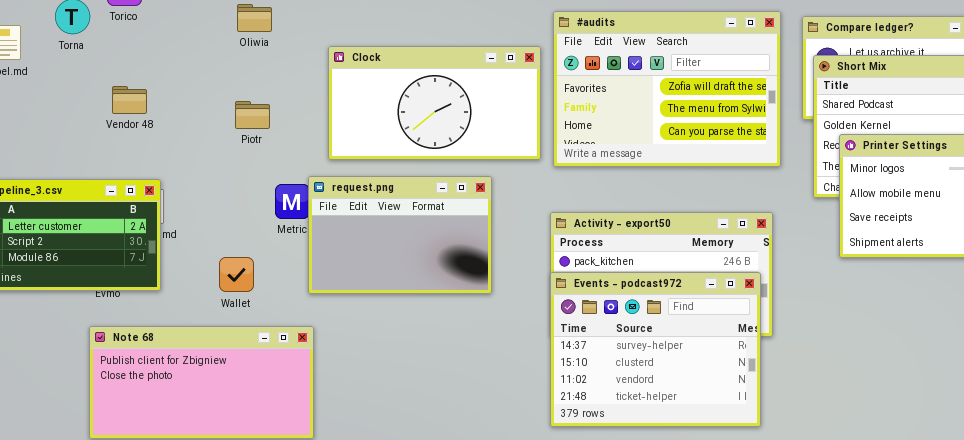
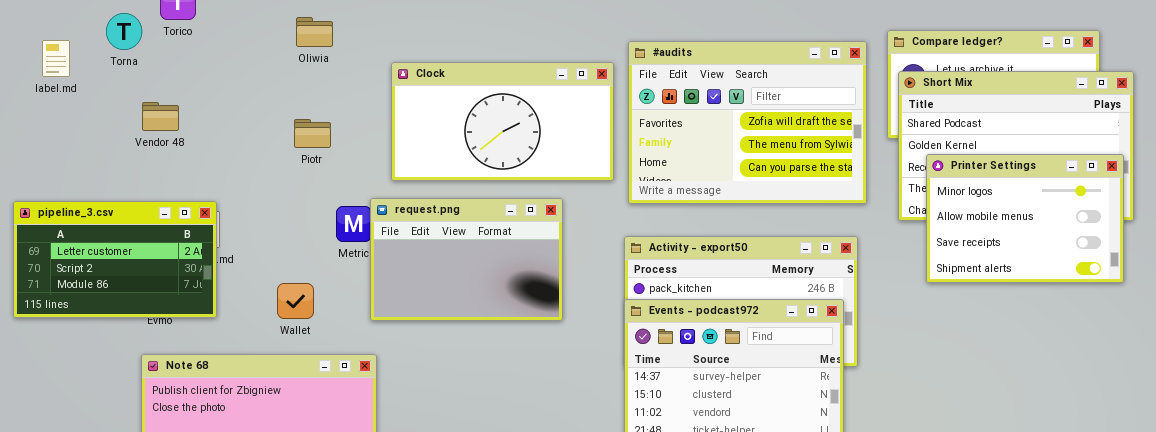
#audits: [553,11,781,167] -> [628,41,867,204], moved
Vendor 48: [112,86,147,114] -> [142,102,179,131], moved

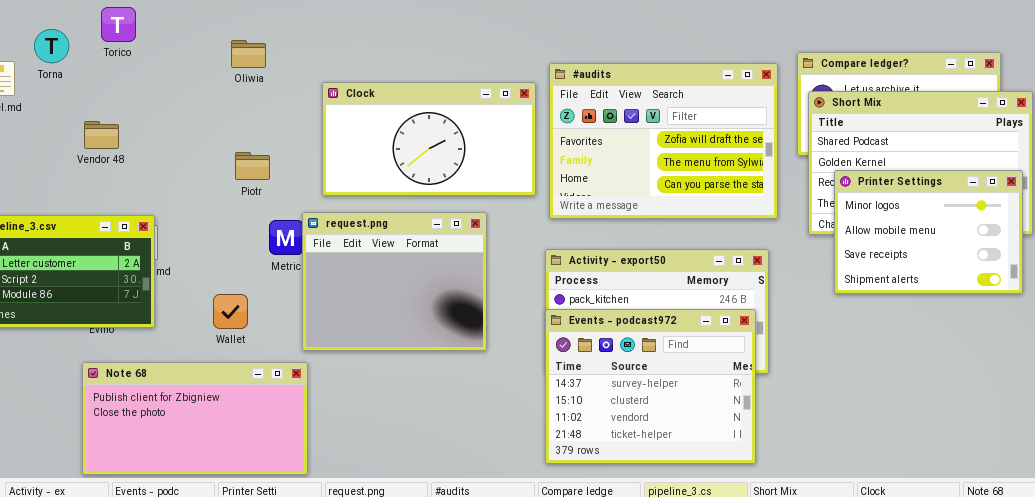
Torna: [106,13,142,50] -> [34,29,69,63], moved
Piotr: [294,119,331,148] -> [235,152,270,180], moved
request.png: [370,198,563,321] -> [302,212,487,351], resized

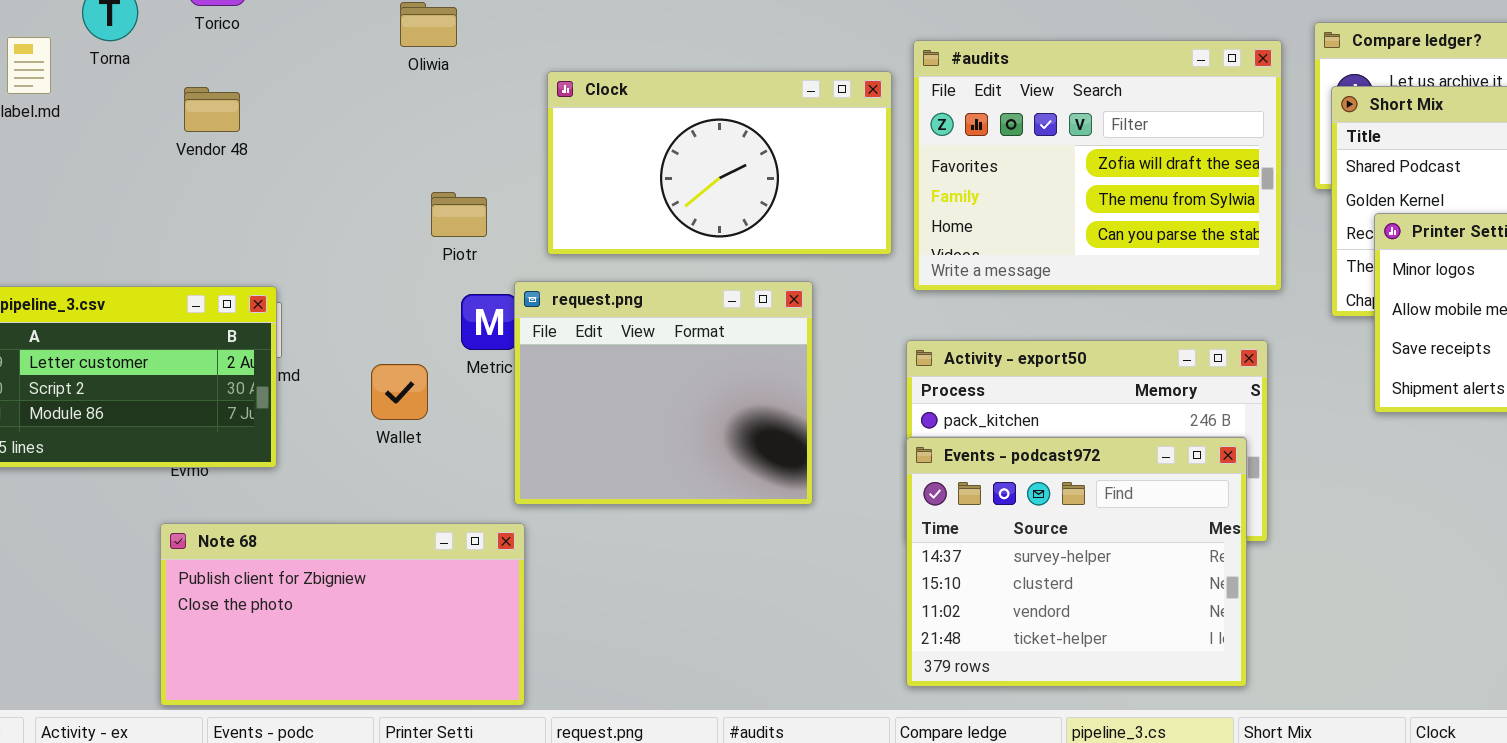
Vendor 48: [84,121,119,149] -> [184,87,240,132], moved
Piotr: [235,152,270,180] -> [431,192,487,237], moved
Wallet: [213,294,248,329] -> [371,364,428,420], moved

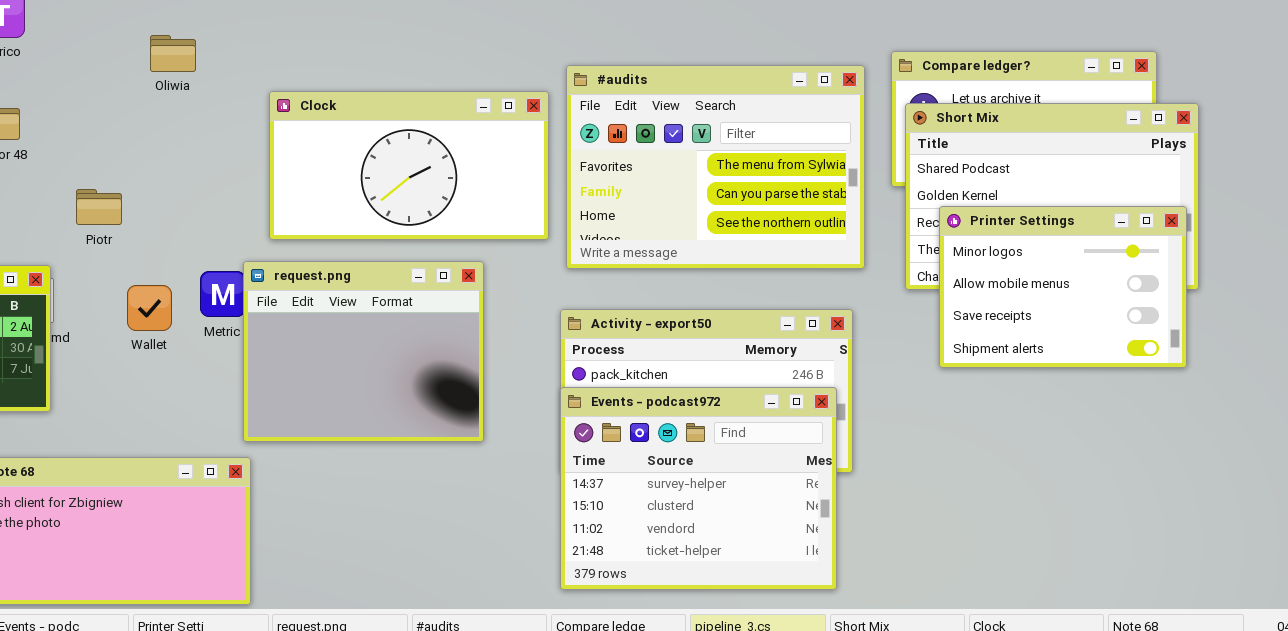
#audits: [913,40,1282,291] -> [566,65,865,269], scrolled down 1 row
Piotr: [431,192,487,237] -> [76,189,122,225], moved
Wallet: [371,364,428,420] -> [127,285,172,331], moved

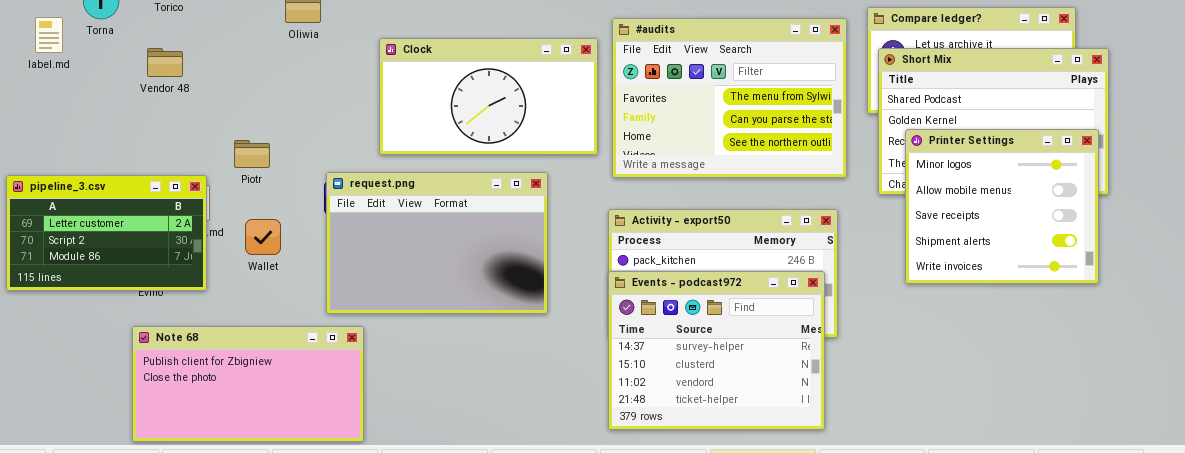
Piotr: [76,189,122,225] -> [234,140,270,168], moved
Printer Settings: [939,206,1187,368] -> [905,129,1099,284], resized
request.png: [243,261,484,442] -> [326,172,548,314], resized
Wallet: [127,285,172,331] -> [245,219,281,255], moved

